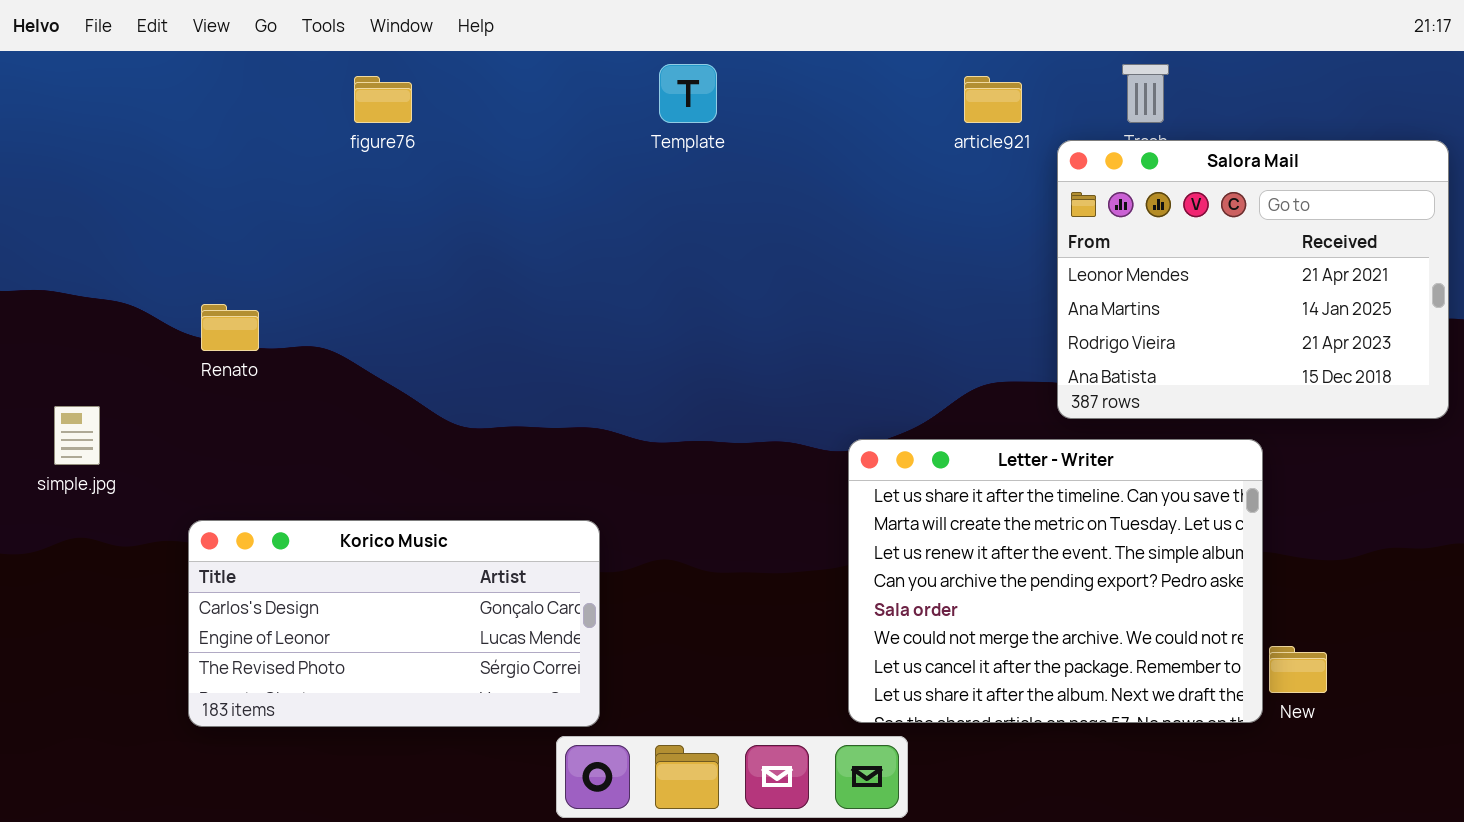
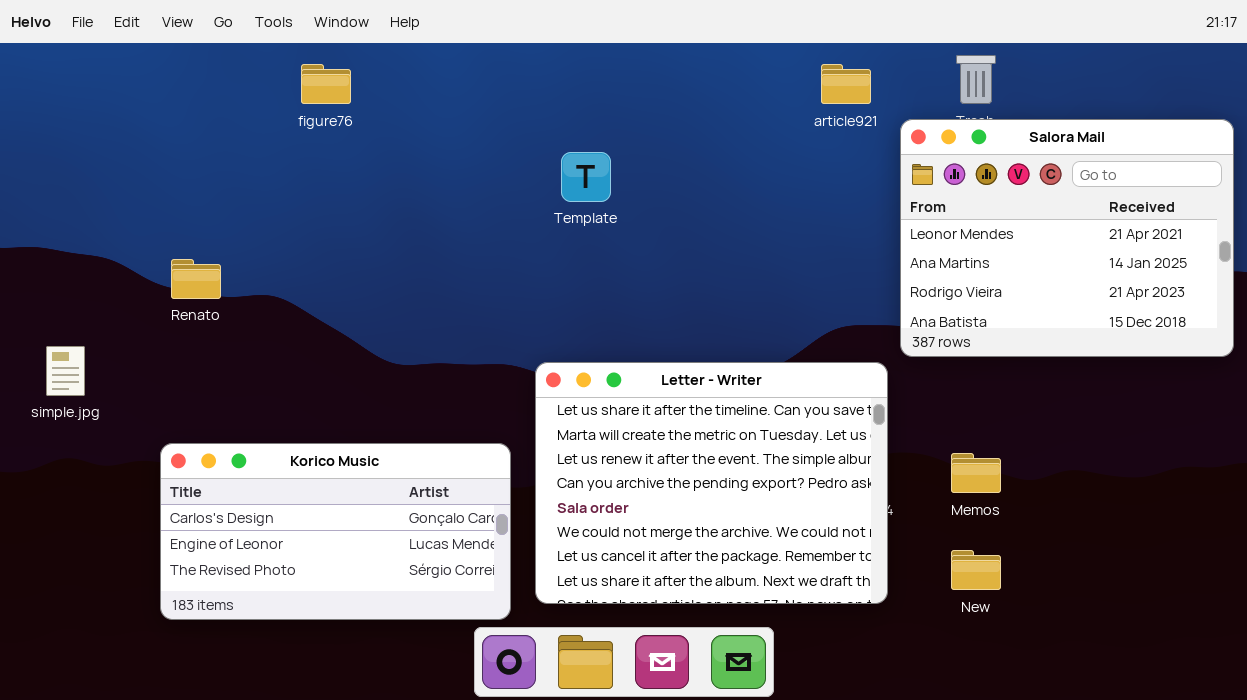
Template: [659,64,717,123] -> [561,152,611,202], moved
Letter - Writer: [848,439,1263,723] -> [535,362,888,604], moved
New: [1269,646,1327,693] -> [951,550,1001,590], moved

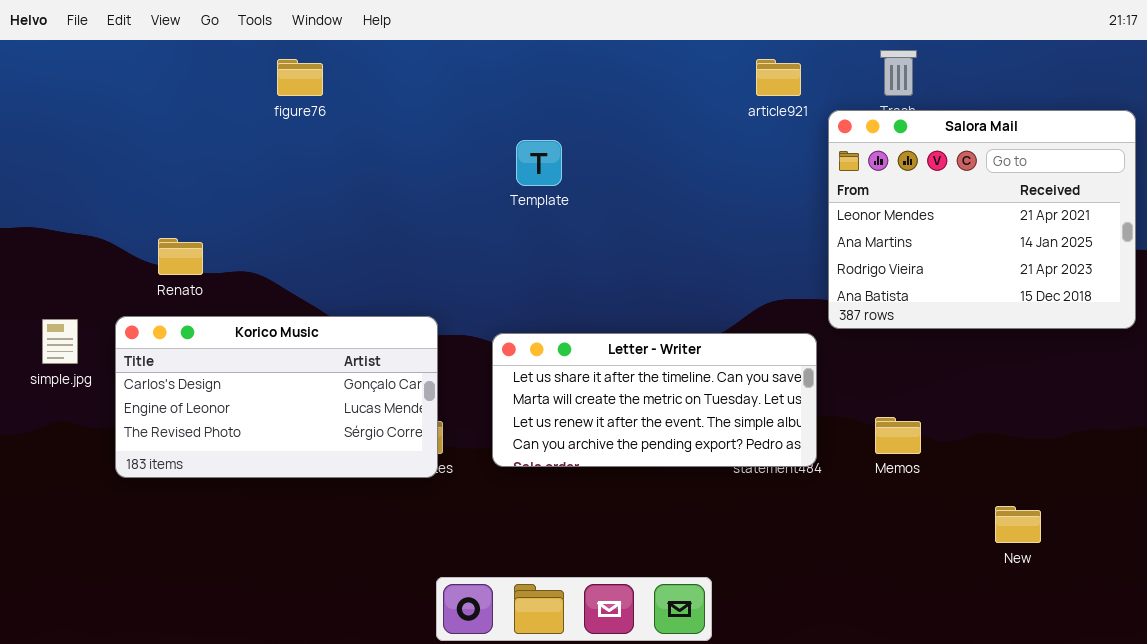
Letter - Writer: [535,362,888,604] -> [492,333,817,467], resized
Korico Music: [160,443,511,620] -> [115,316,438,478], moved
New: [951,550,1001,590] -> [995,506,1041,543], moved

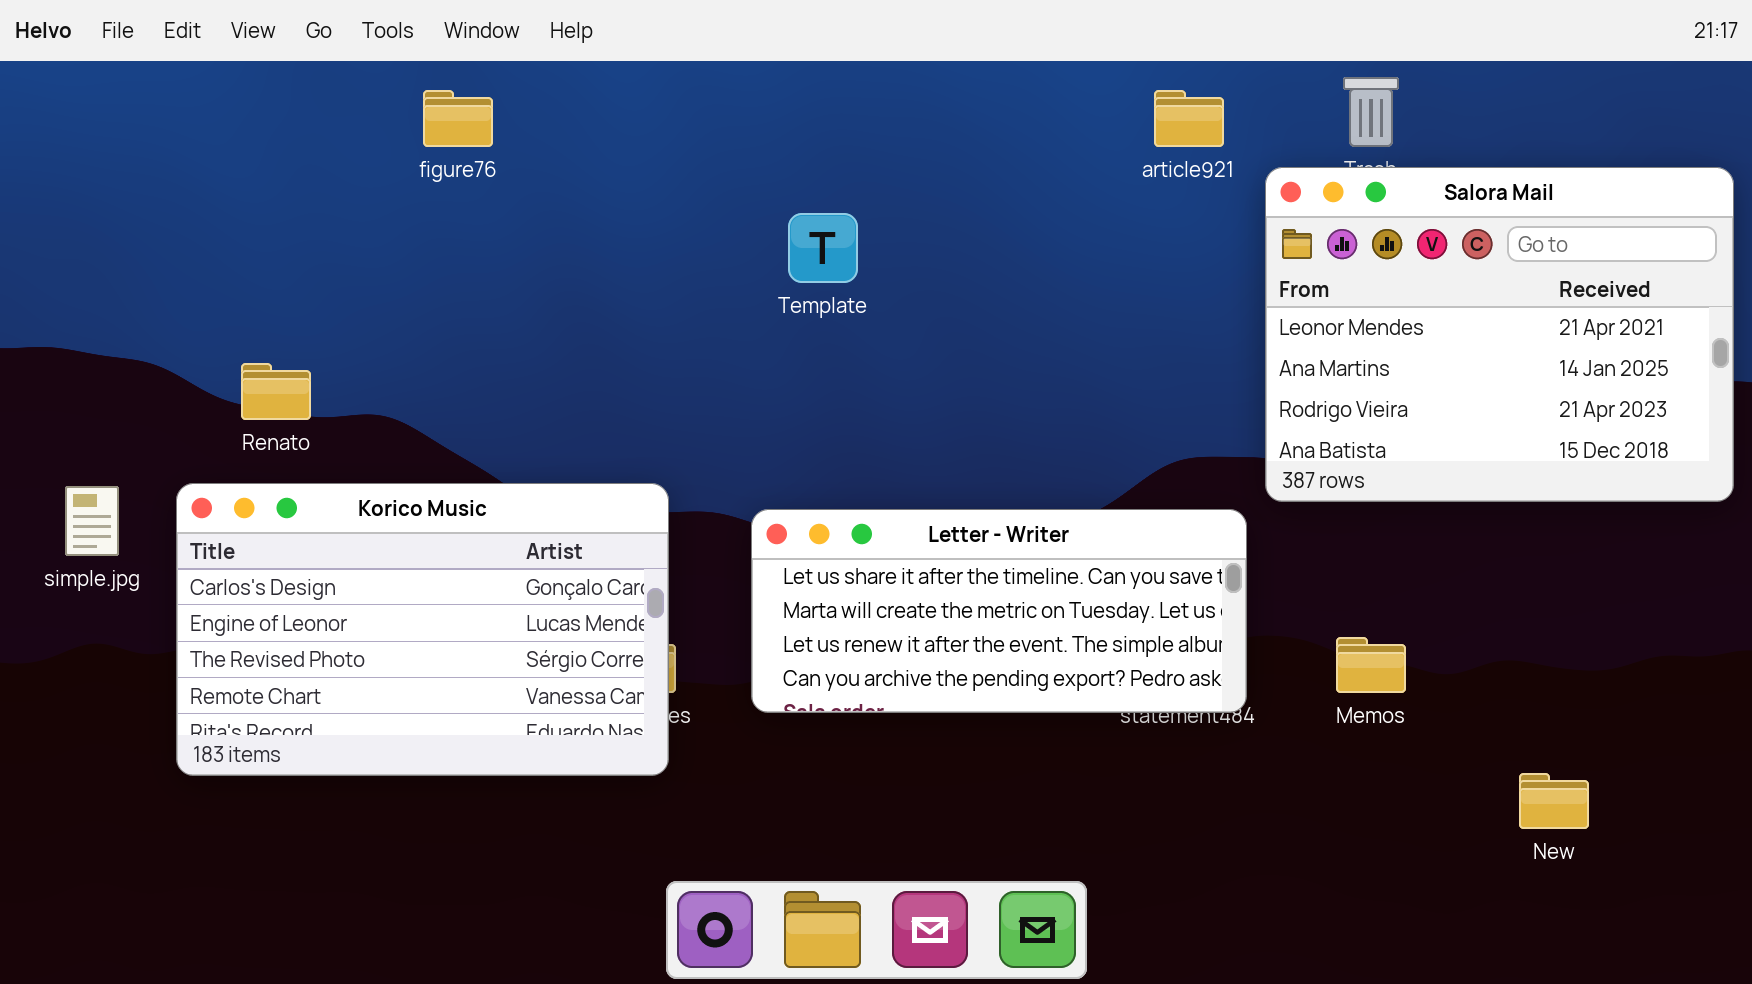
Korico Music: [115,316,438,478] -> [176,483,669,776], resized

